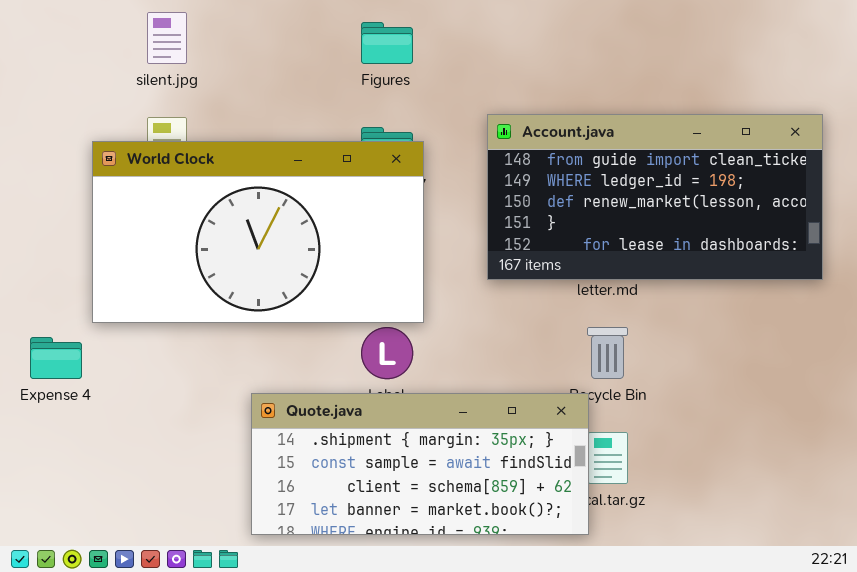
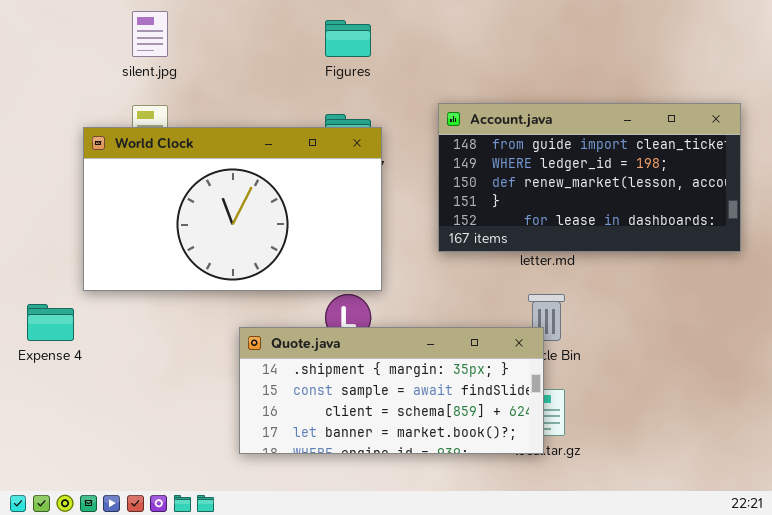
Quote.java: [251,393,589,535] -> [239,327,544,454], moved

